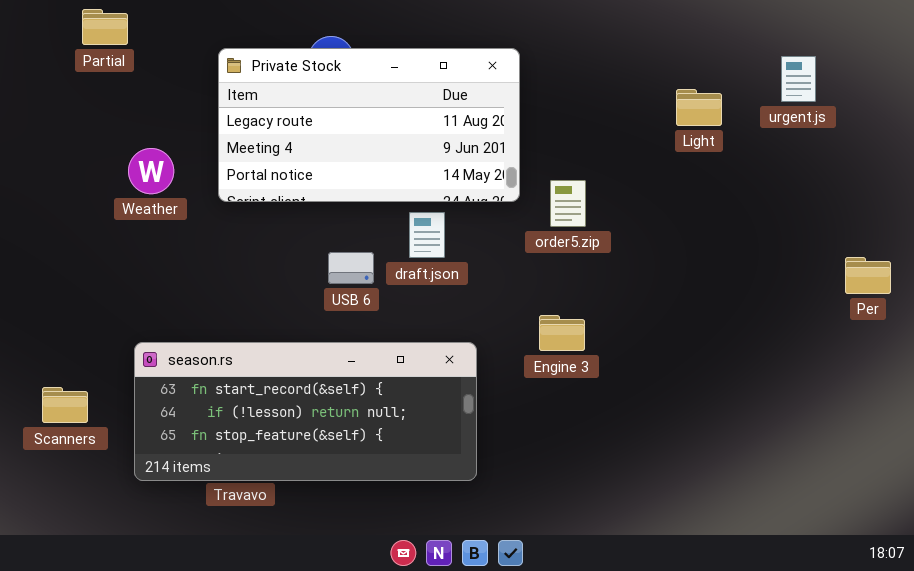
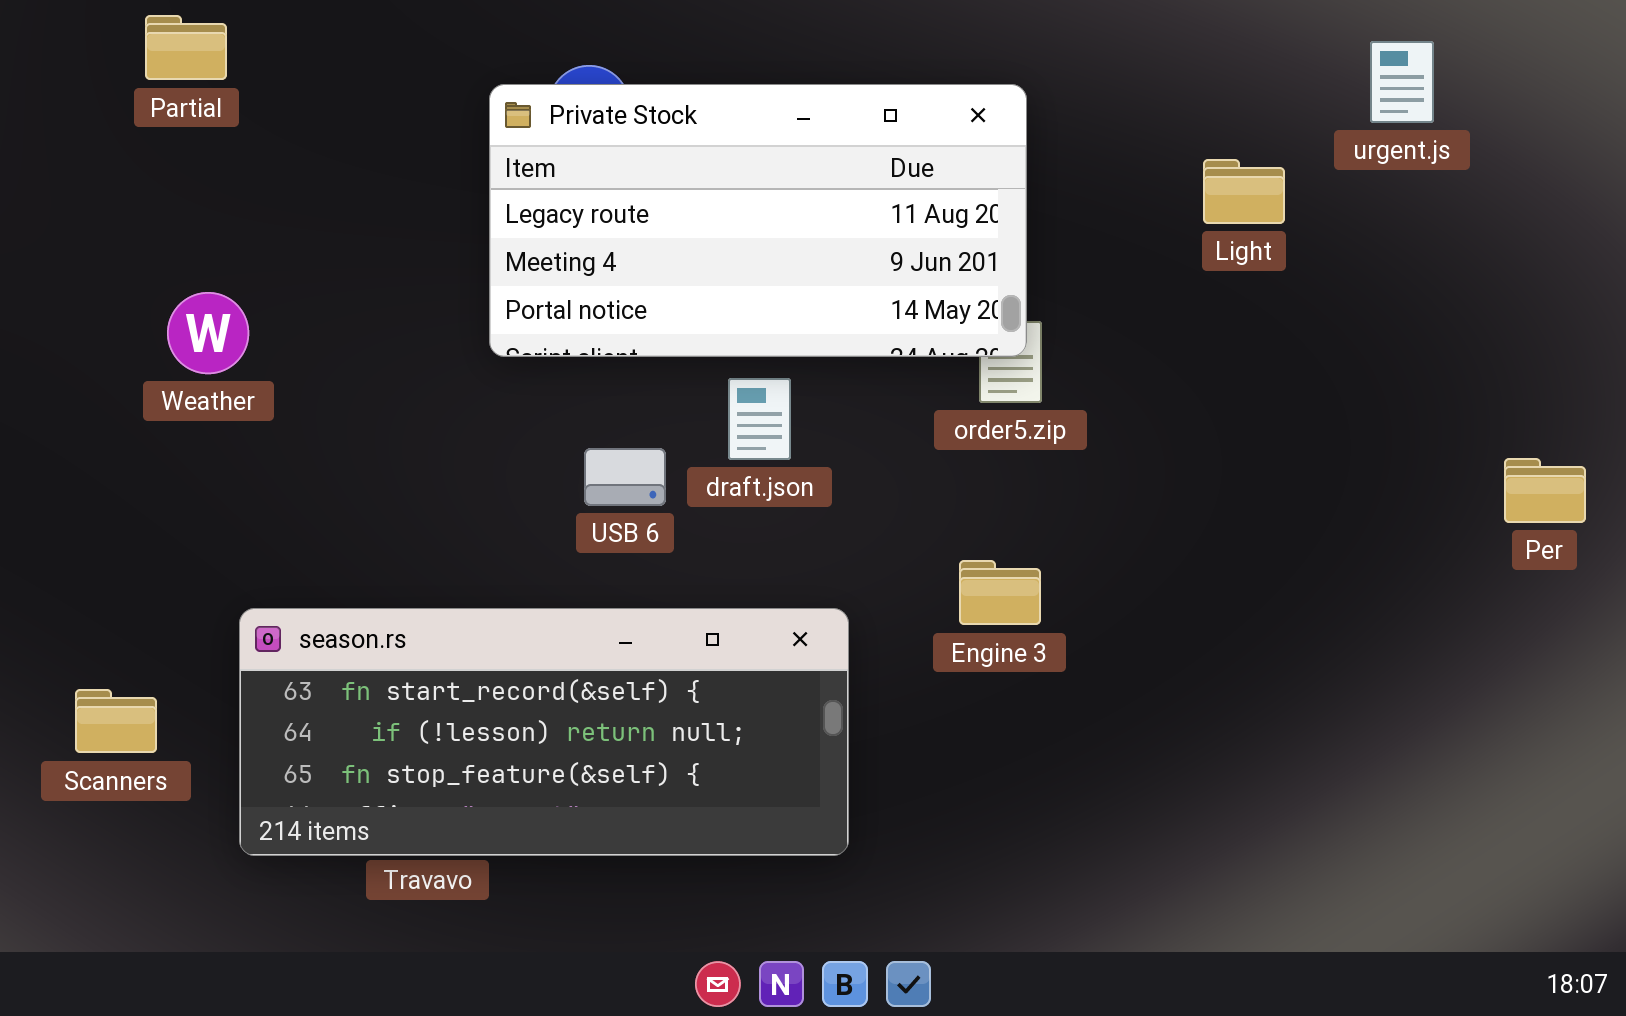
Private Stock: [218,48,520,202] -> [489,84,1027,357], moved
urgent.js: [781,56,816,102] -> [1370,41,1434,123], moved
Weather: [128,148,174,194] -> [167,292,249,374], moved

